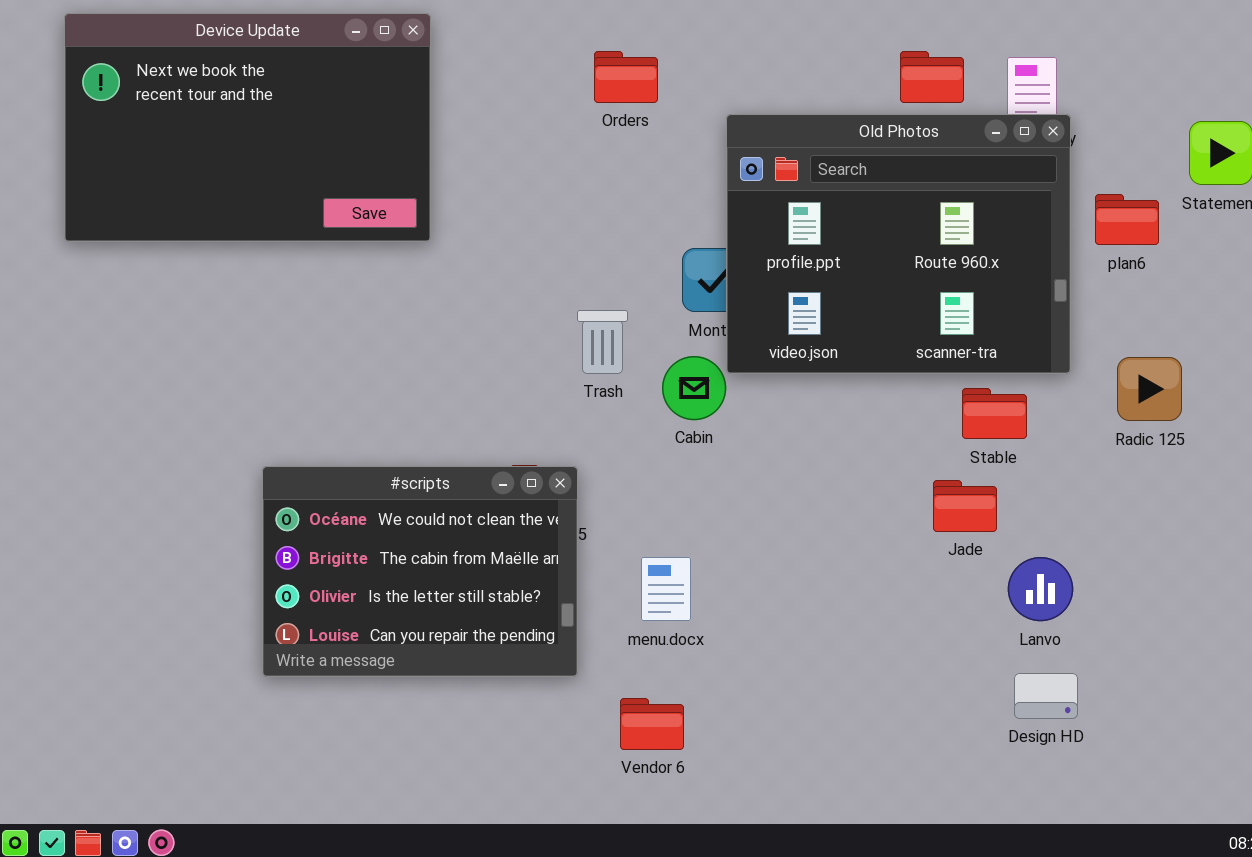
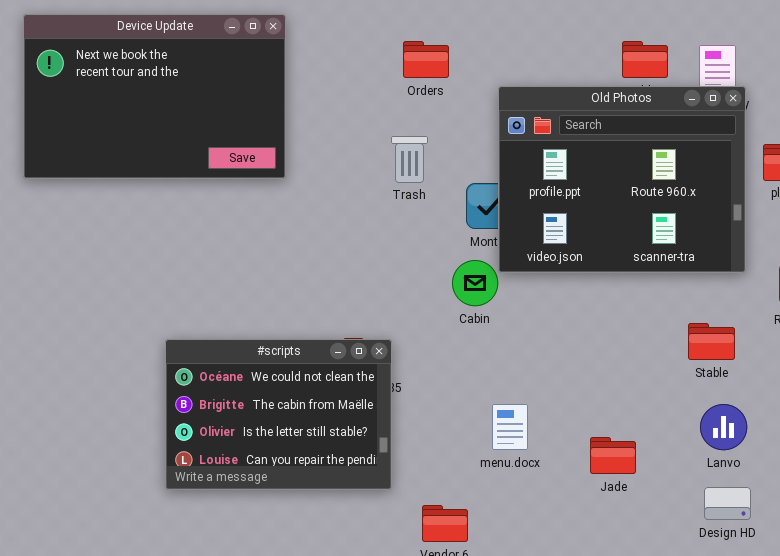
Trash: [577,310,628,374] -> [391,136,428,183], moved
Stable: [962,388,1027,439] -> [688,323,735,360], moved
Jade: [933,480,997,532] -> [590,437,636,474], moved
menu.docx: [641,557,691,621] -> [492,404,528,450], moved

